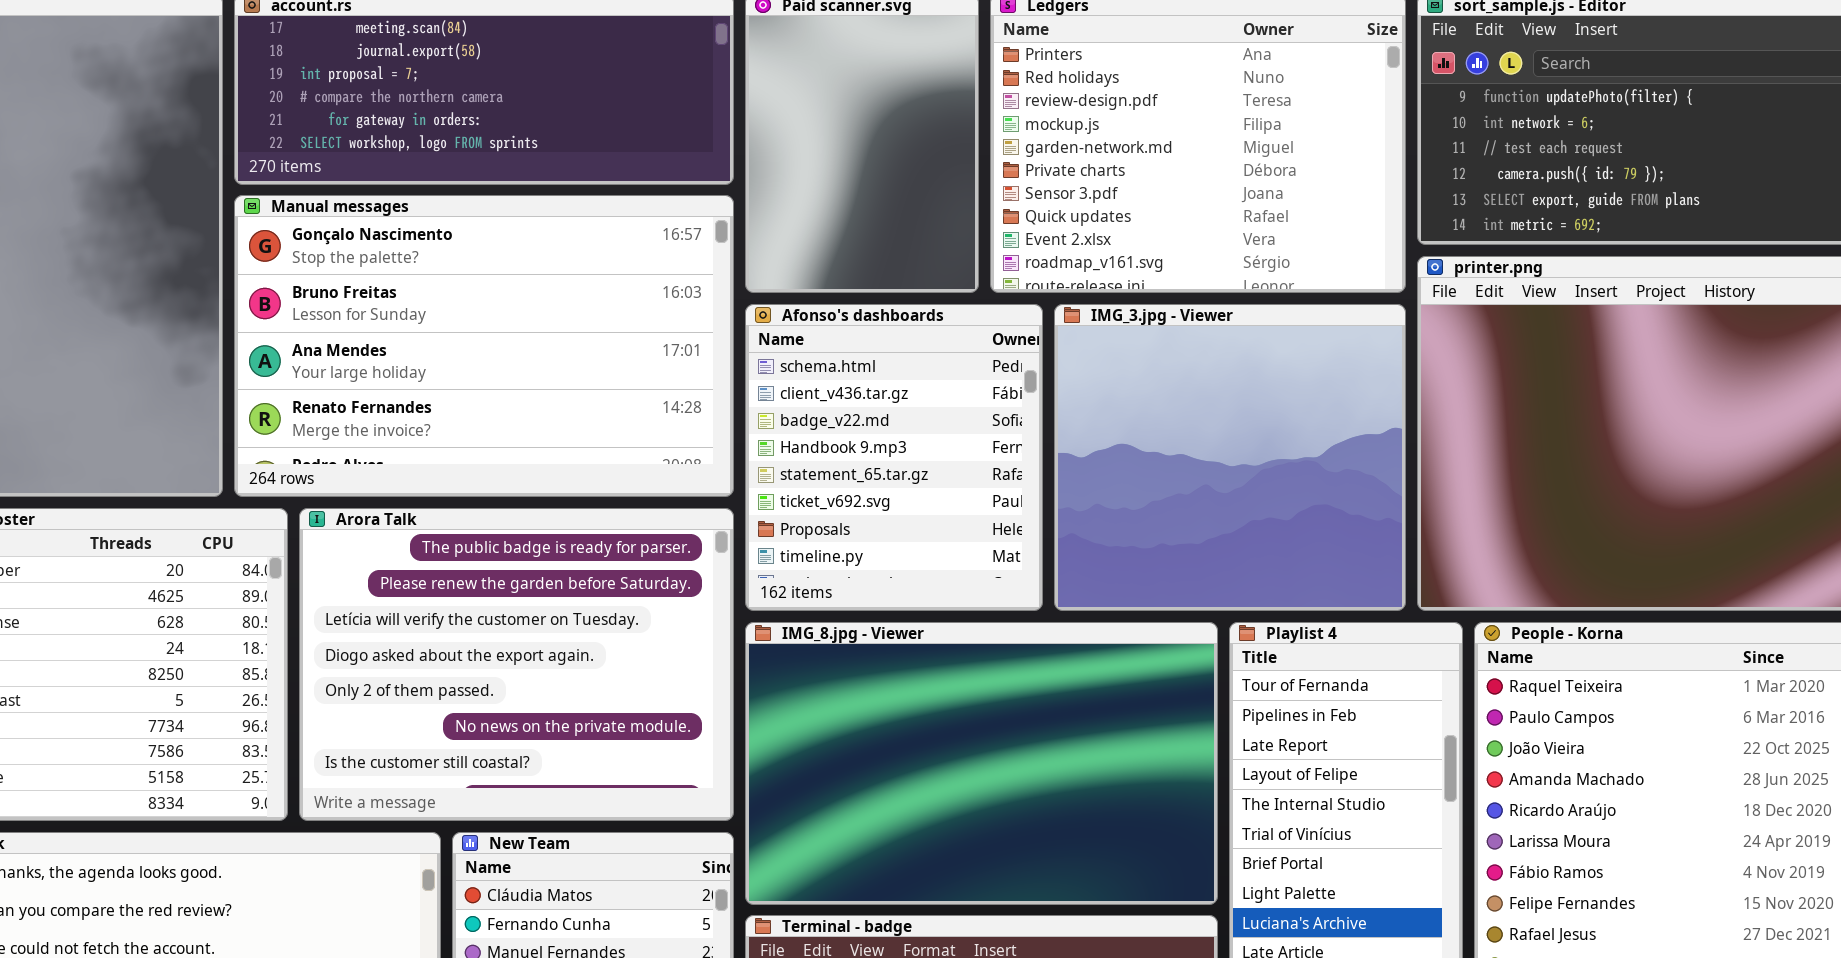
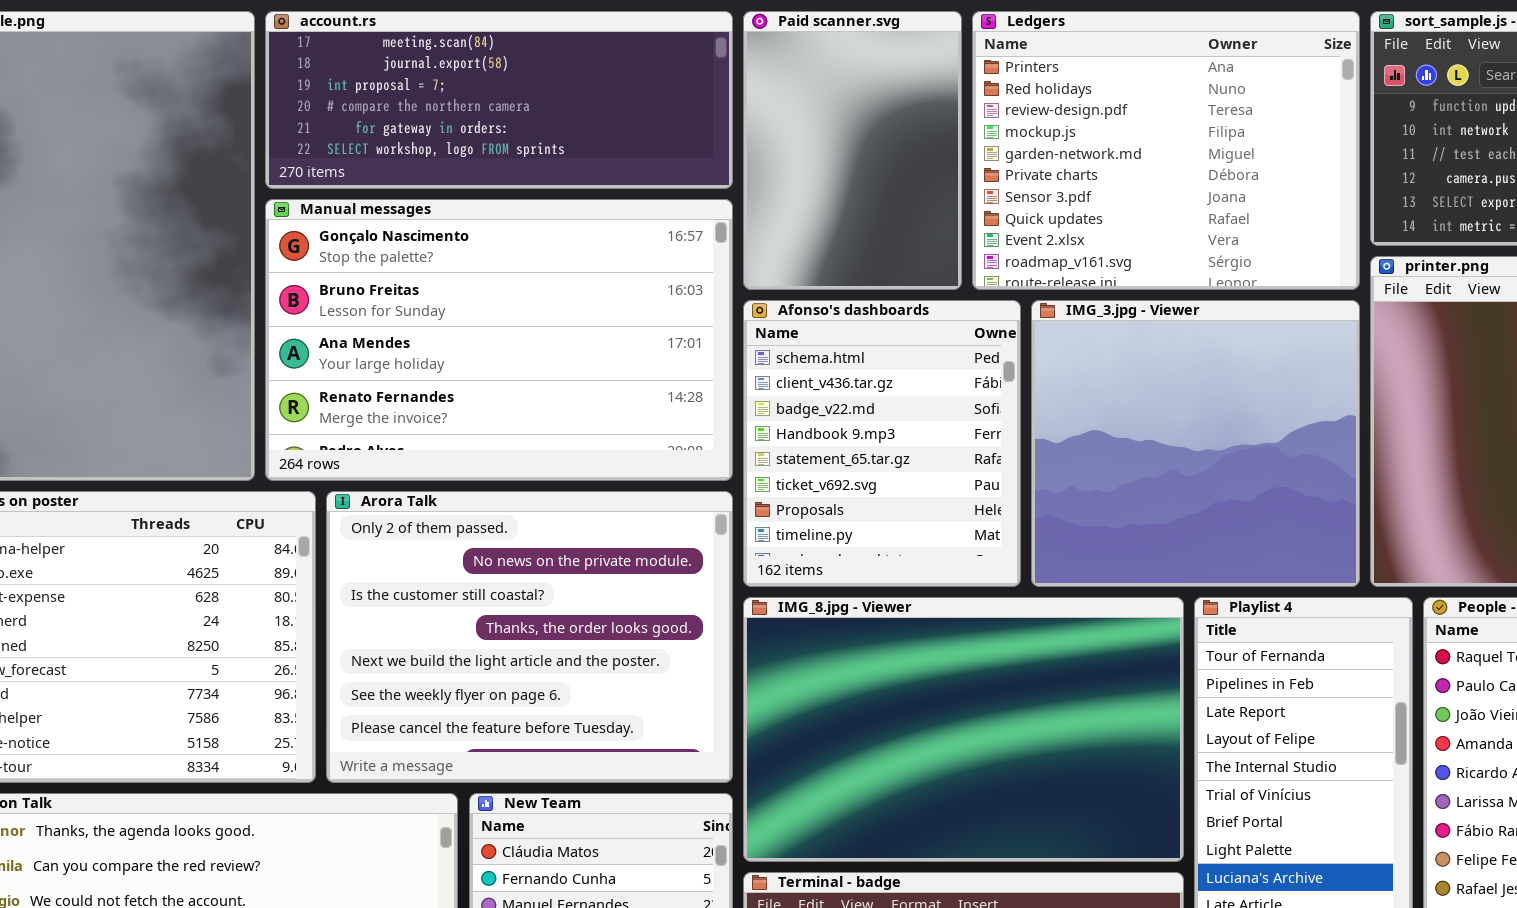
Arora Talk: [299,508,734,821] -> [326,491,733,783], scrolled down 4 rows

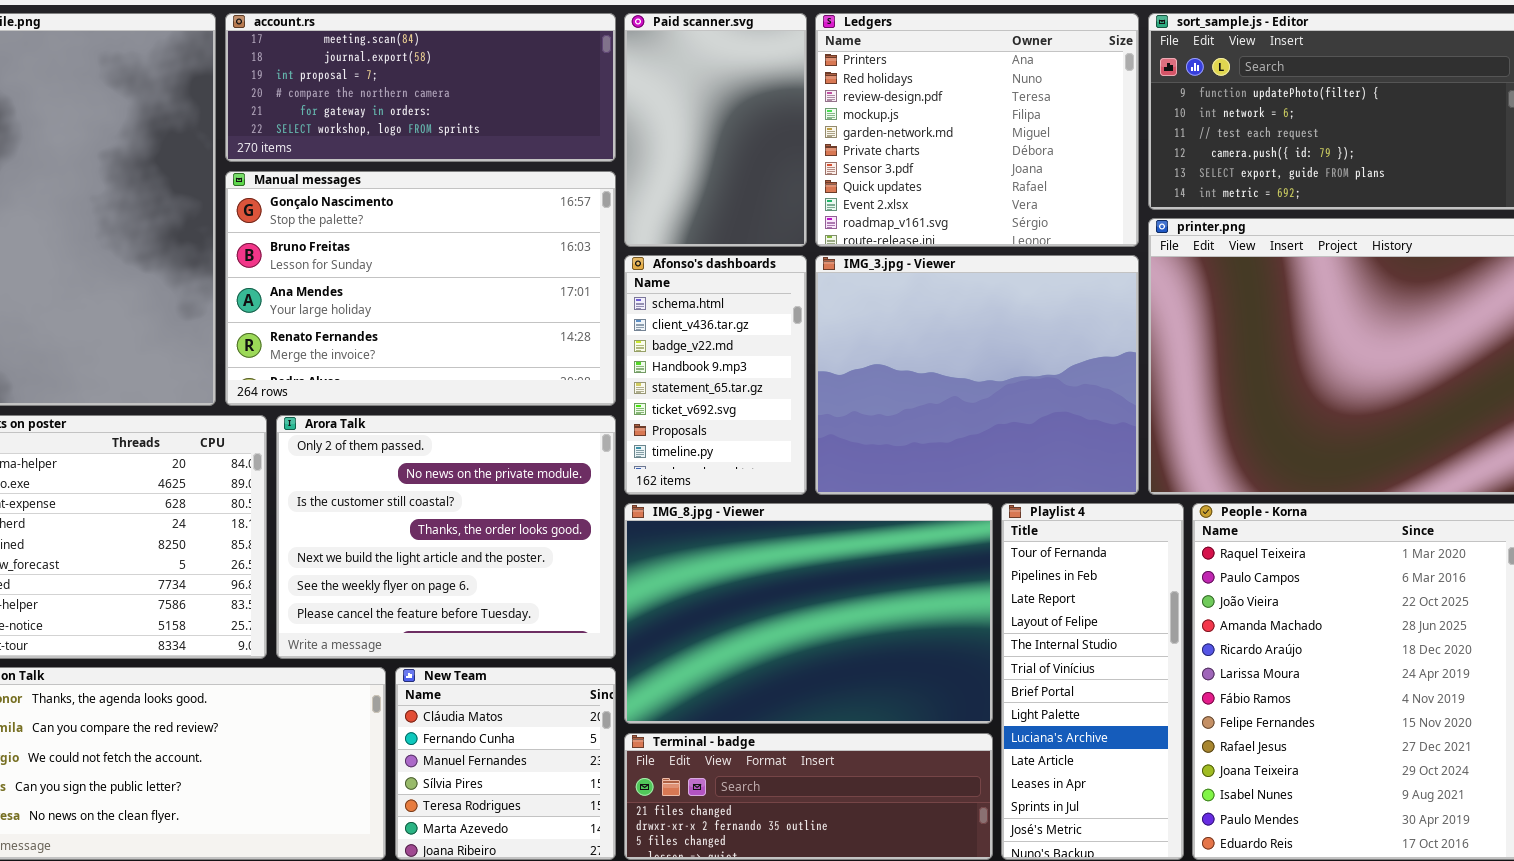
Afonso's dashboards: [743,300,1021,587] -> [624,255,807,495], resized
IMG_3.jpg - Viewer: [1031,300,1360,587] -> [815,255,1139,495], resized

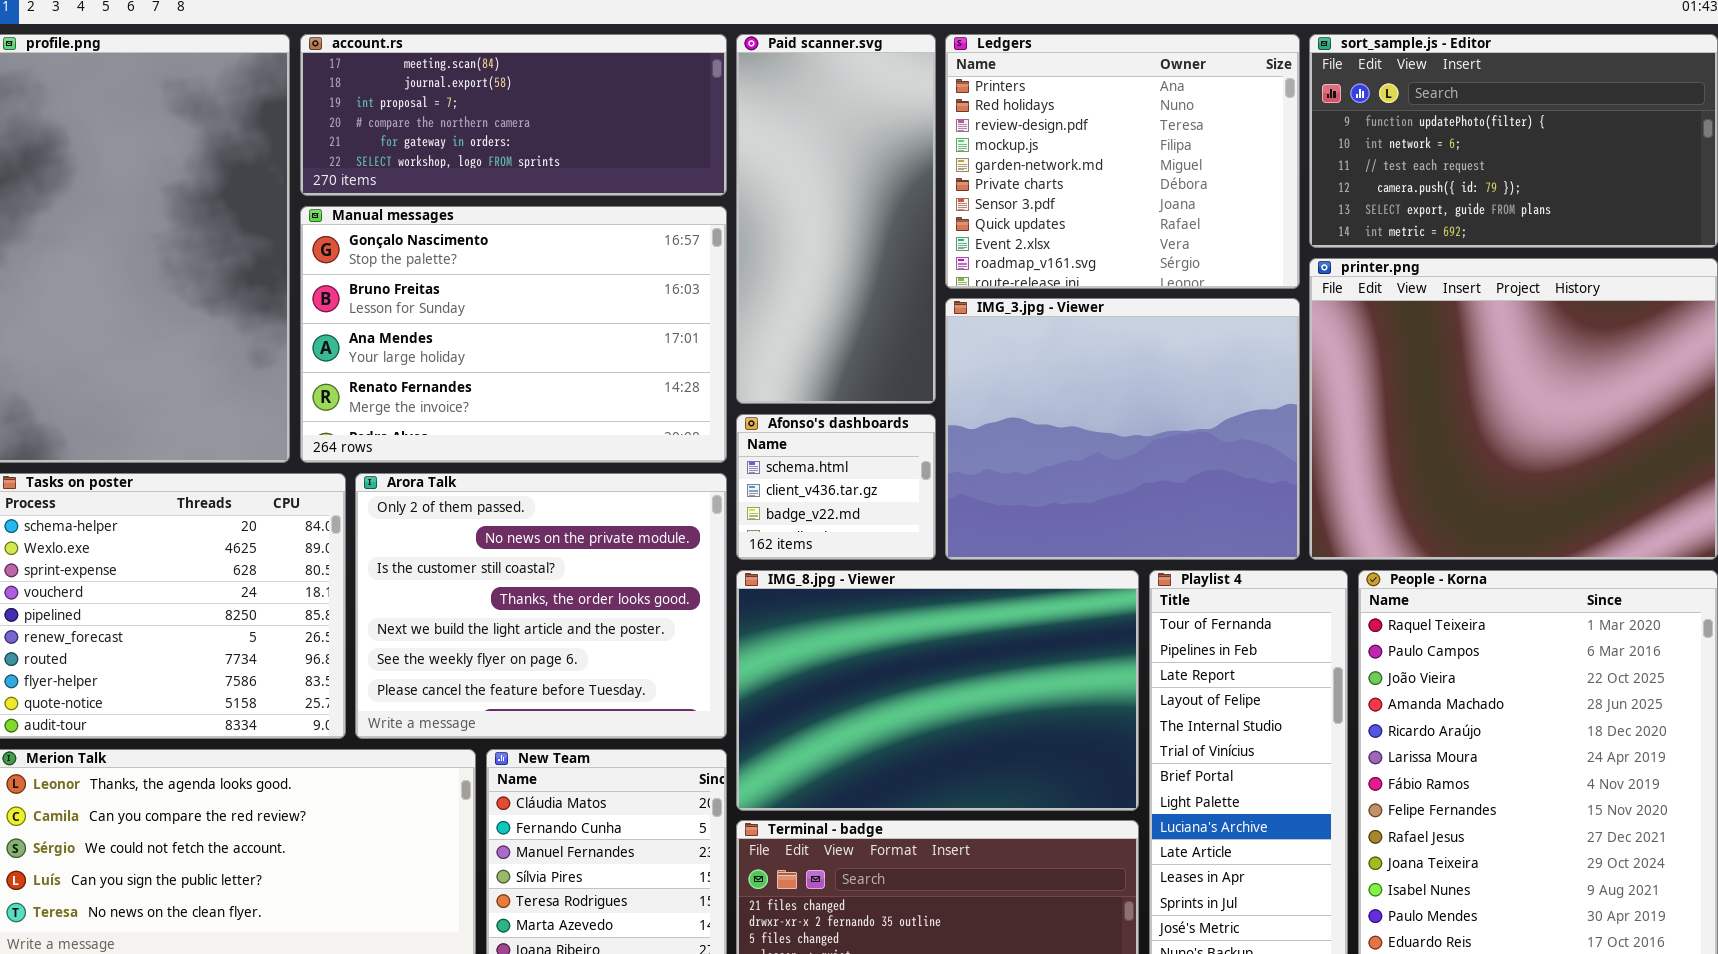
Paid scanner.svg: [624,13,807,247] -> [736,34,936,404], resized
Afonso's dashboards: [624,255,807,495] -> [736,414,936,560], resized

